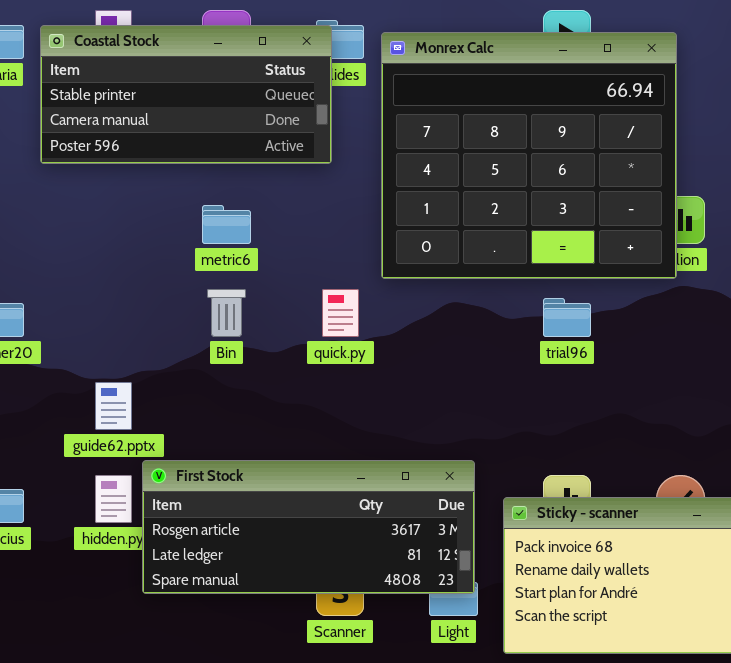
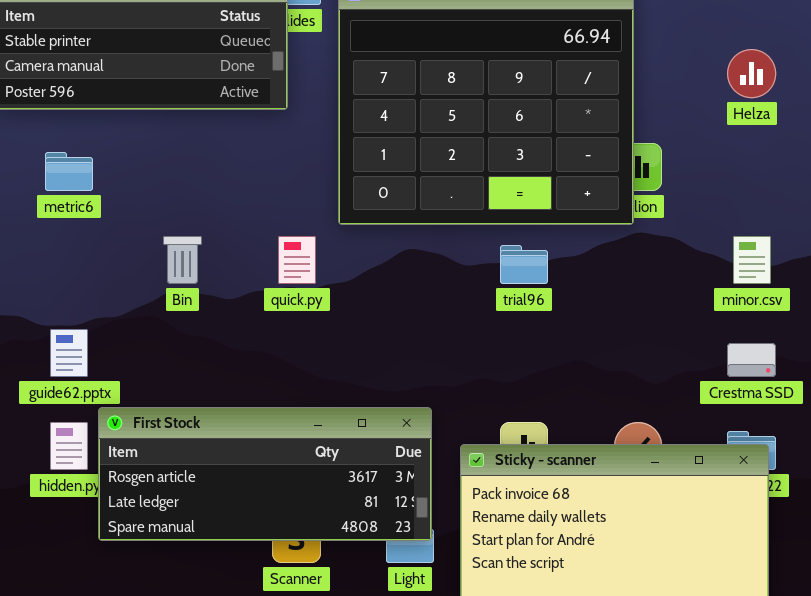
metric6: [202,205,251,244] -> [45,152,93,191], moved

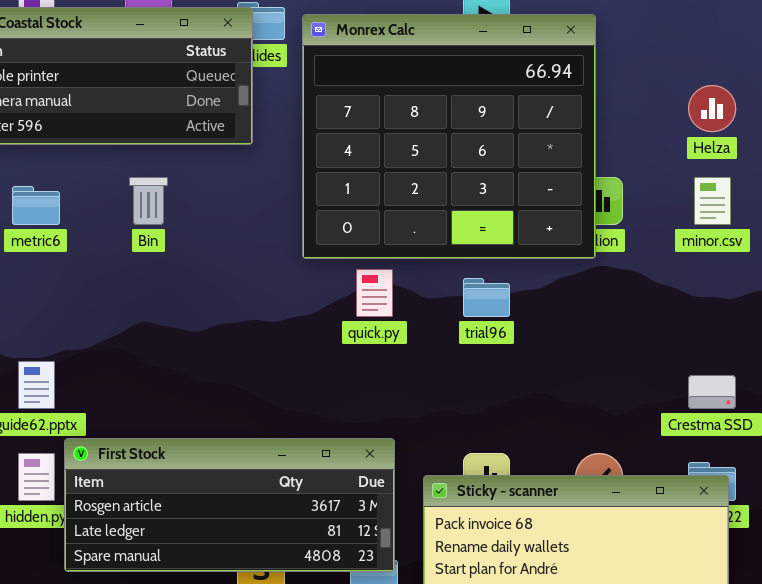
Bin: [163,236,202,284] -> [129,177,168,225], moved
quick.py: [278,236,316,284] -> [356,269,393,317], moved
minor.csv: [733,236,771,284] -> [694,177,731,225], moved

